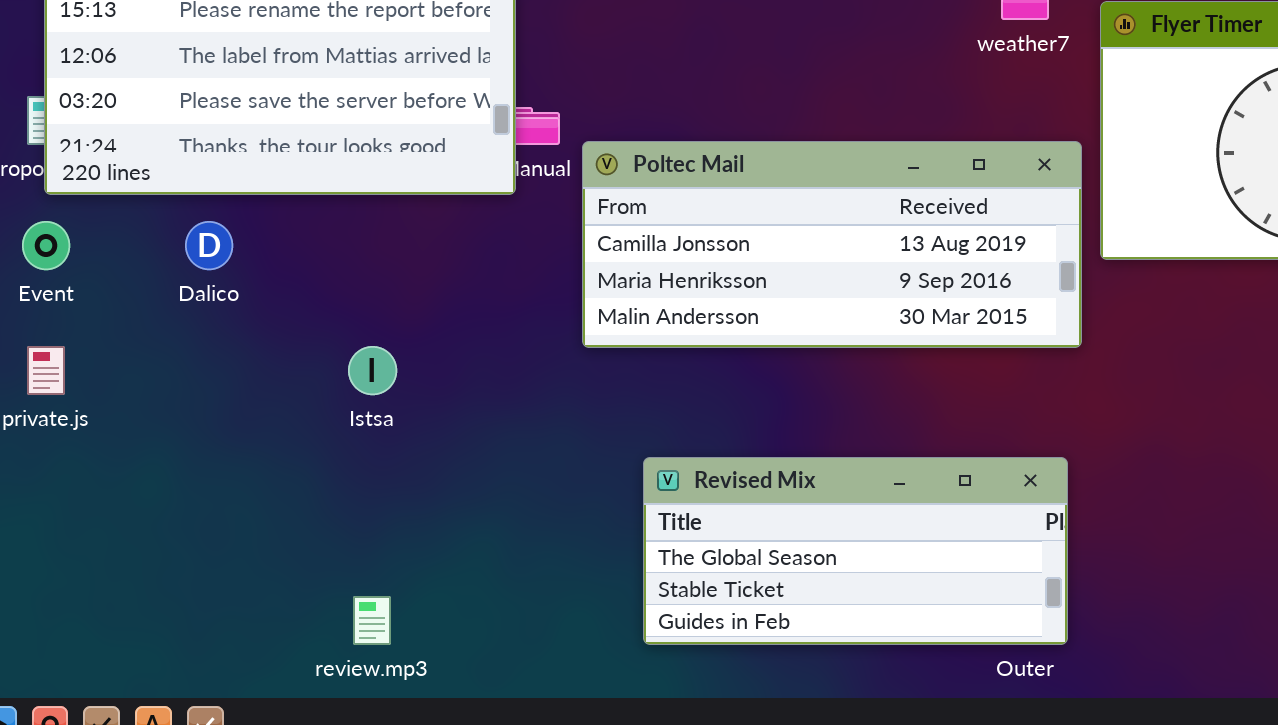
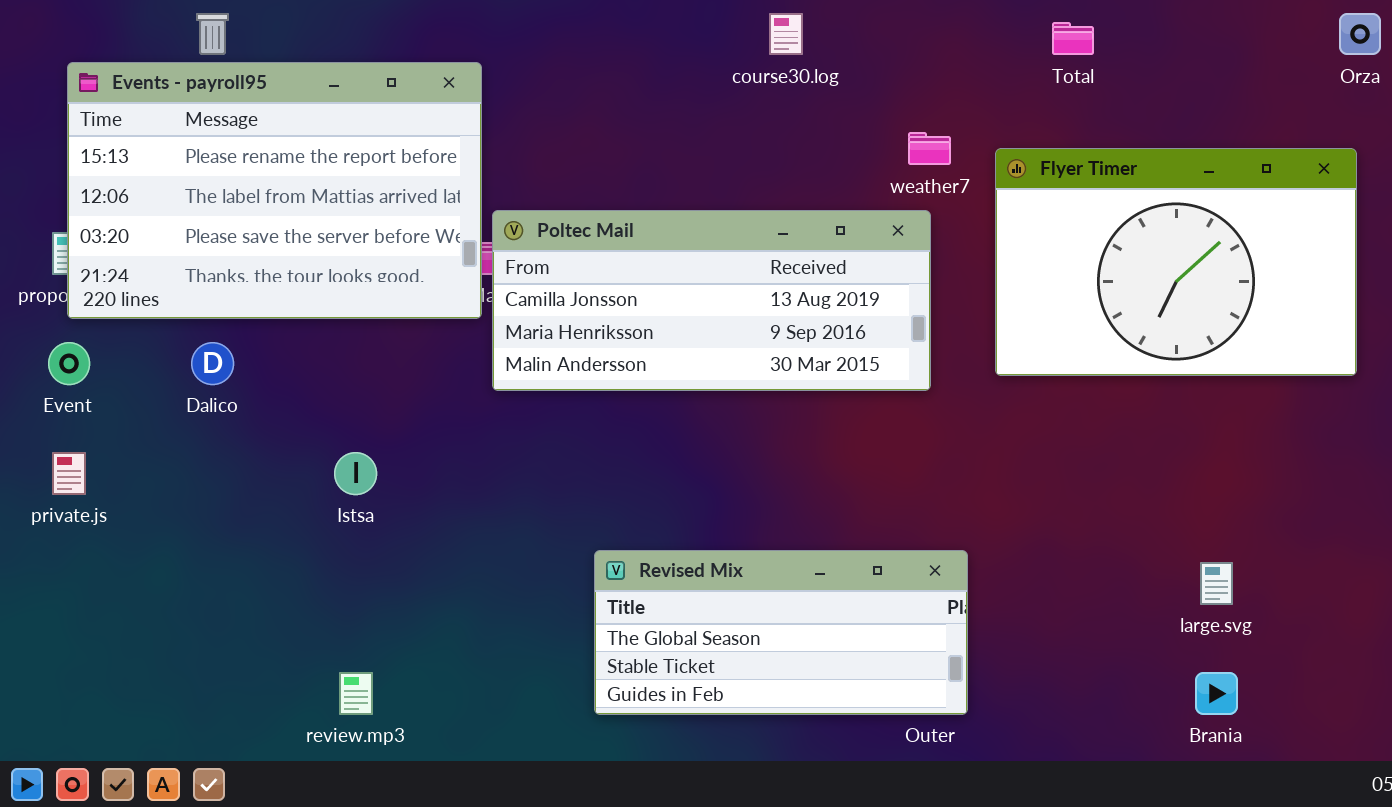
Poltec Mail: [582,141,1082,348] -> [492,210,931,391], moved

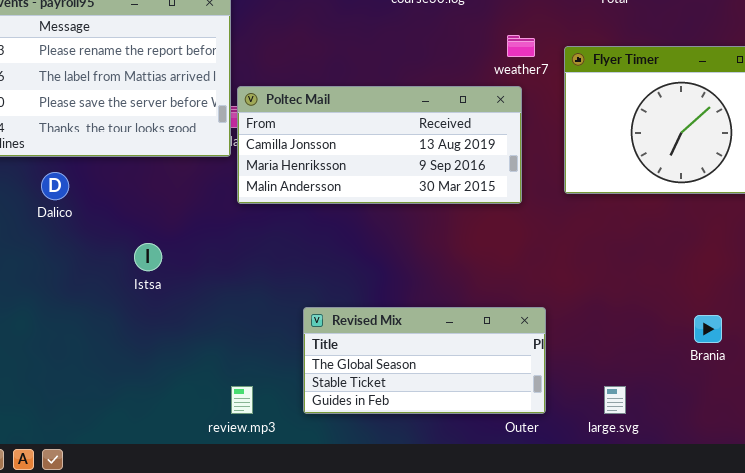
large.svg: [1200,562,1233,605] -> [604,386,626,414], moved
review.mp3: [339,672,373,715] -> [231,386,253,414], moved
Brania: [1195,672,1238,715] -> [694,315,722,343], moved

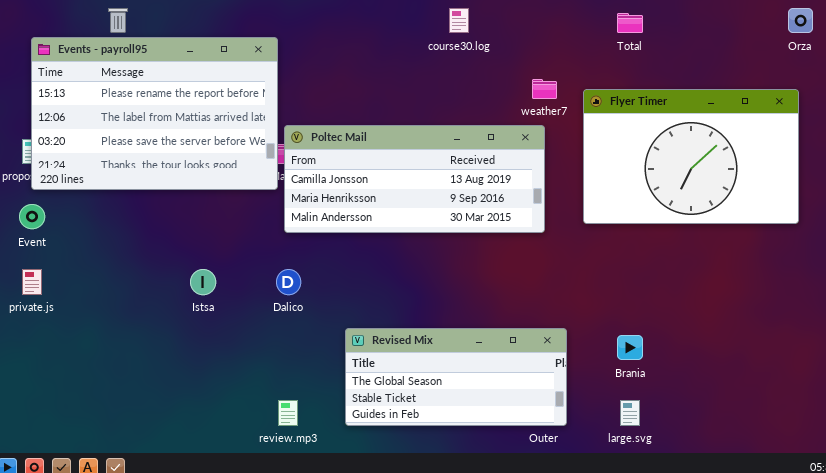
Dalico: [41,172,69,200] -> [276,269,301,295], moved
Brania: [694,315,722,343] -> [617,335,643,360], moved

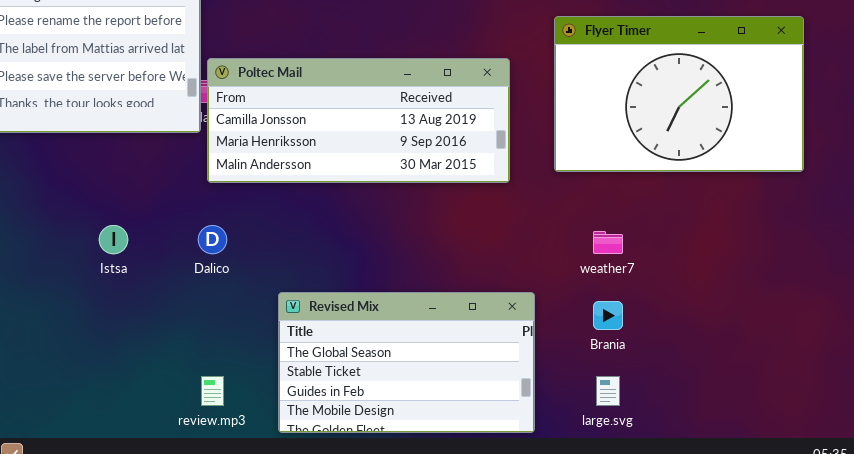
weather7: [532,79,557,99] -> [593,231,623,254], moved
Revised Mix: [345,328,567,426] -> [278,292,535,433], resized

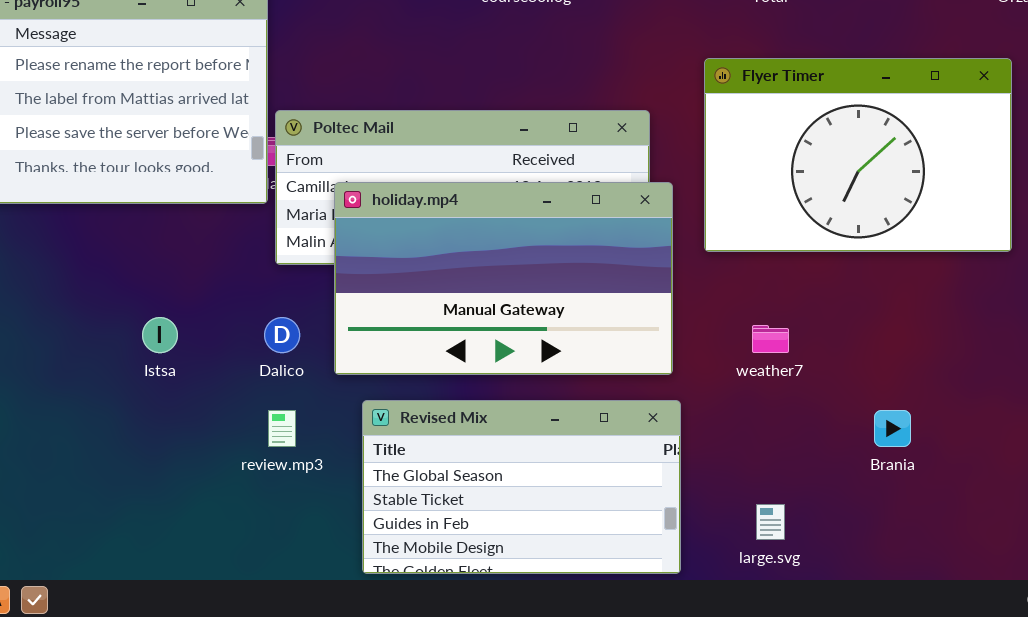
holiday.mp4: none -> [334,182,673,375], opened
Brania: [593,301,623,330] -> [874,410,911,447], moved
review.mp3: [201,376,224,406] -> [268,410,296,447], moved

